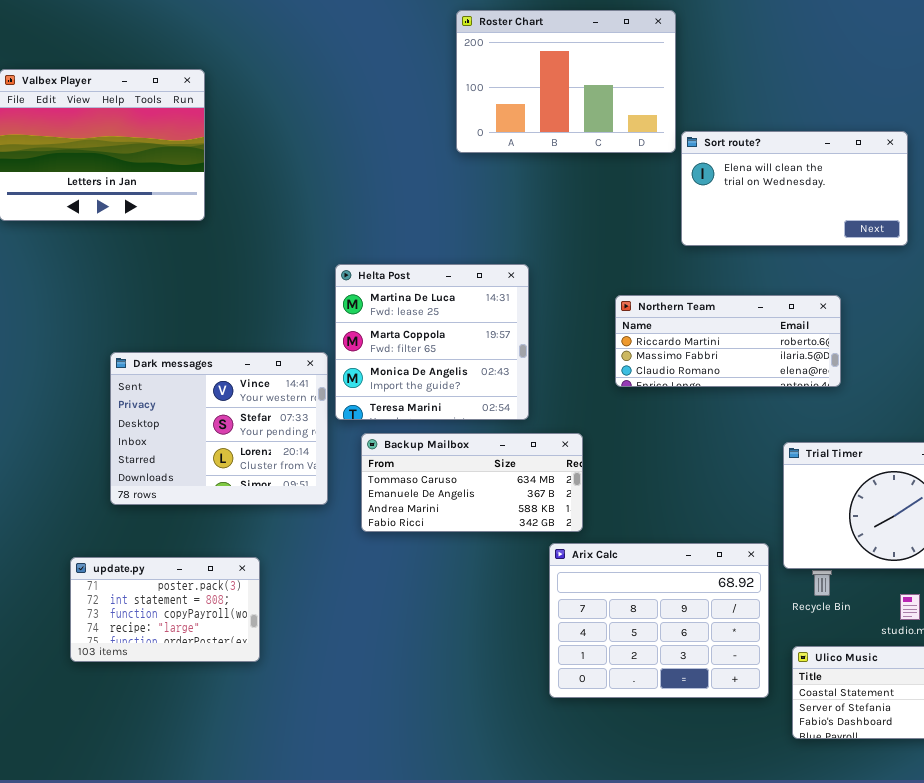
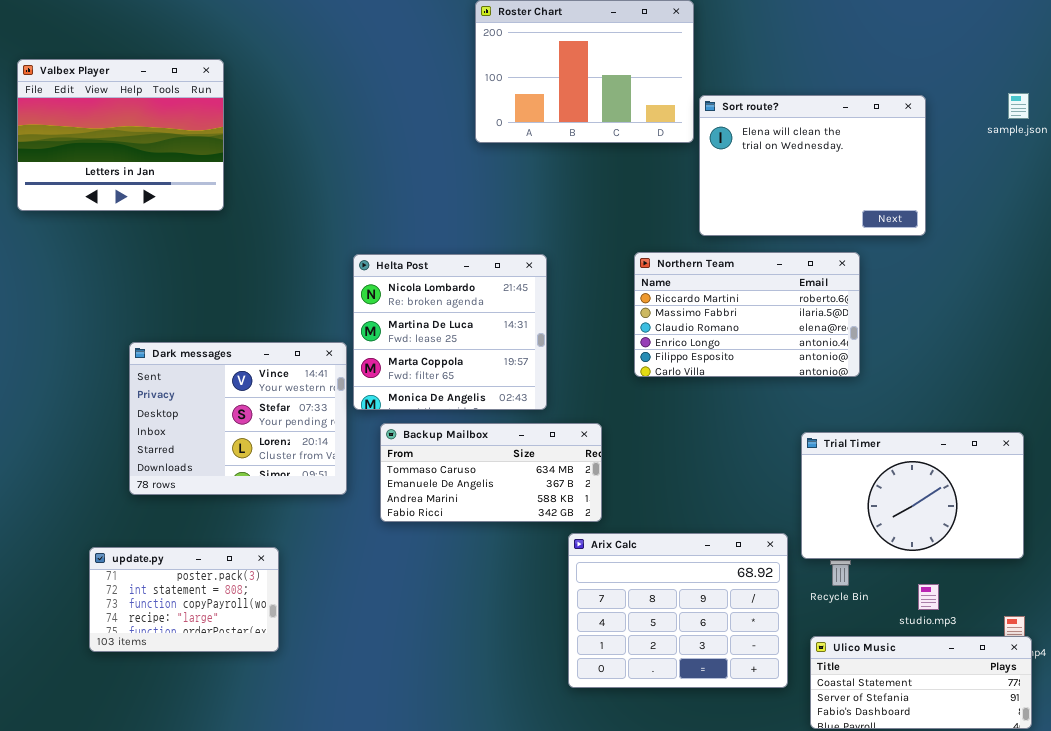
Sort route?: [681,131,908,246] -> [699,95,926,236], resized
Helta Post: [335,264,529,420] -> [353,254,547,410], scrolled up 1 row
Northern Team: [615,295,841,387] -> [634,252,860,377], resized

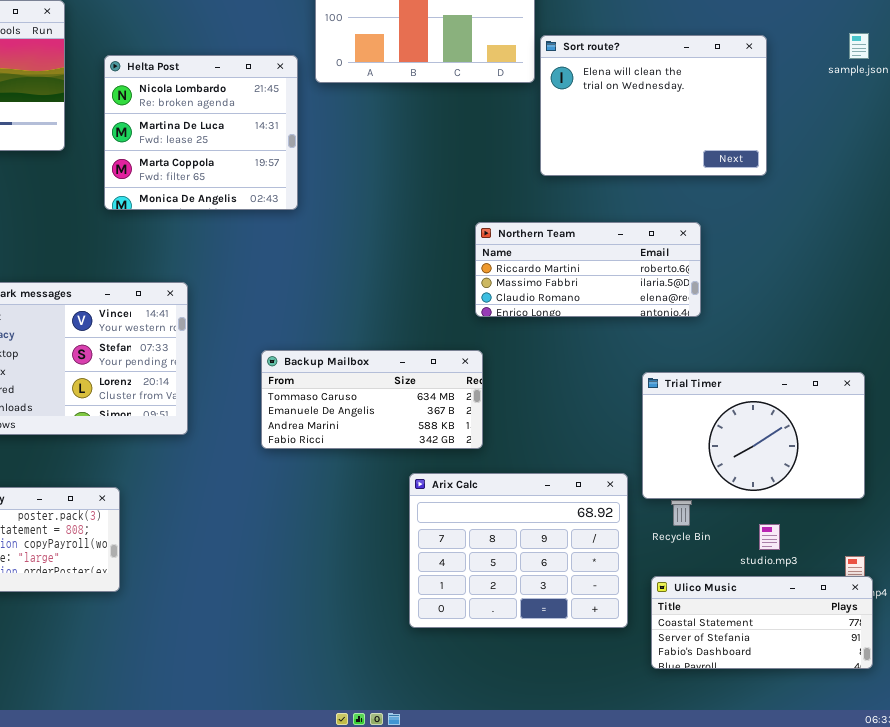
Northern Team: [634,252,860,377] -> [475,222,701,317], resized
Helta Post: [353,254,547,410] -> [104,55,298,210], moved
Backup Mailbox: [380,423,602,522] -> [261,350,483,449], moved

